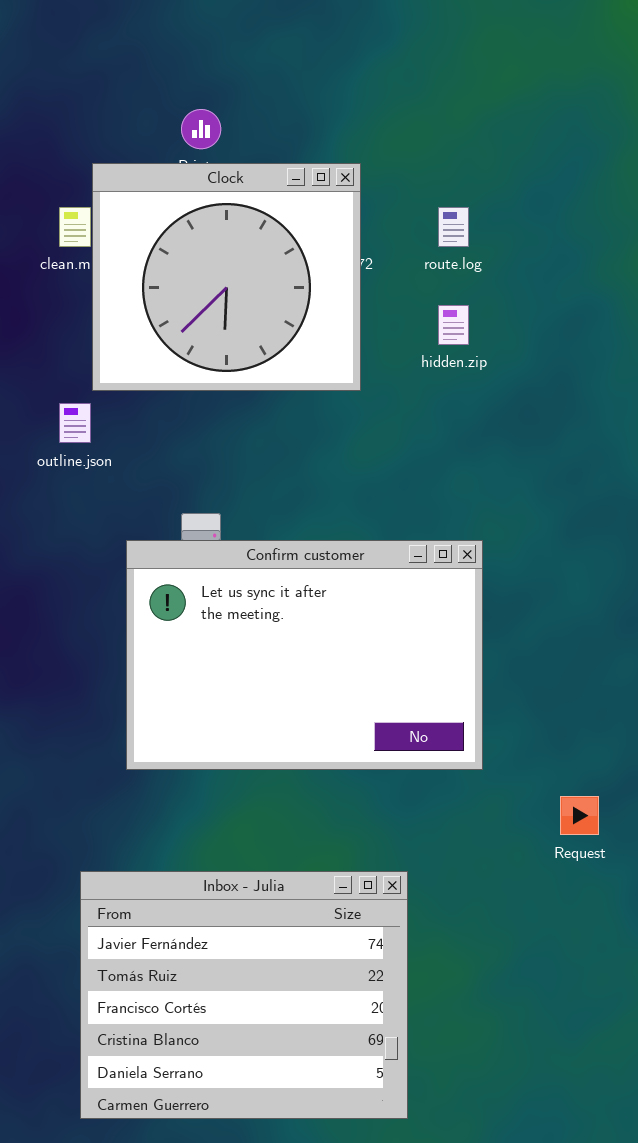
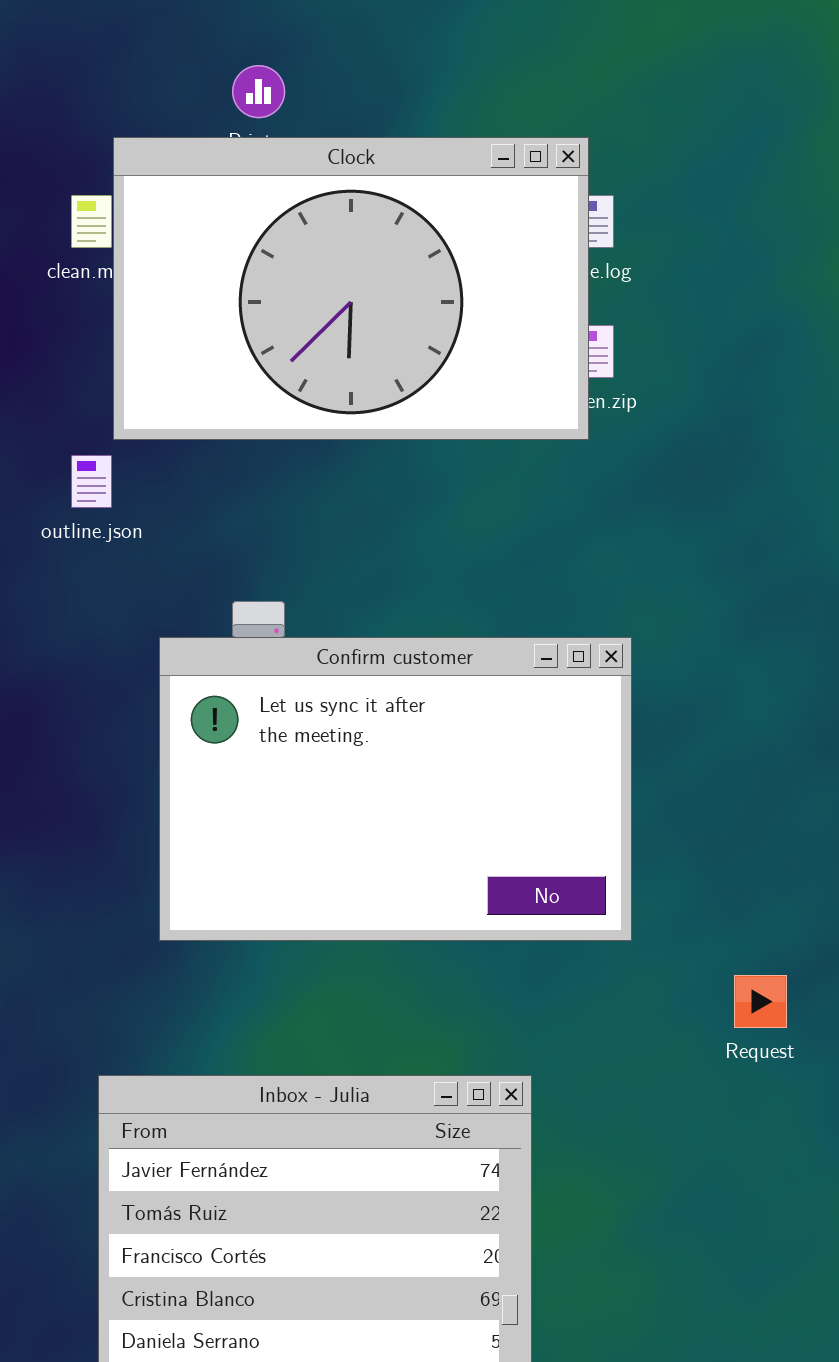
Clock: [92,163,361,391] -> [113,137,589,440], resized

